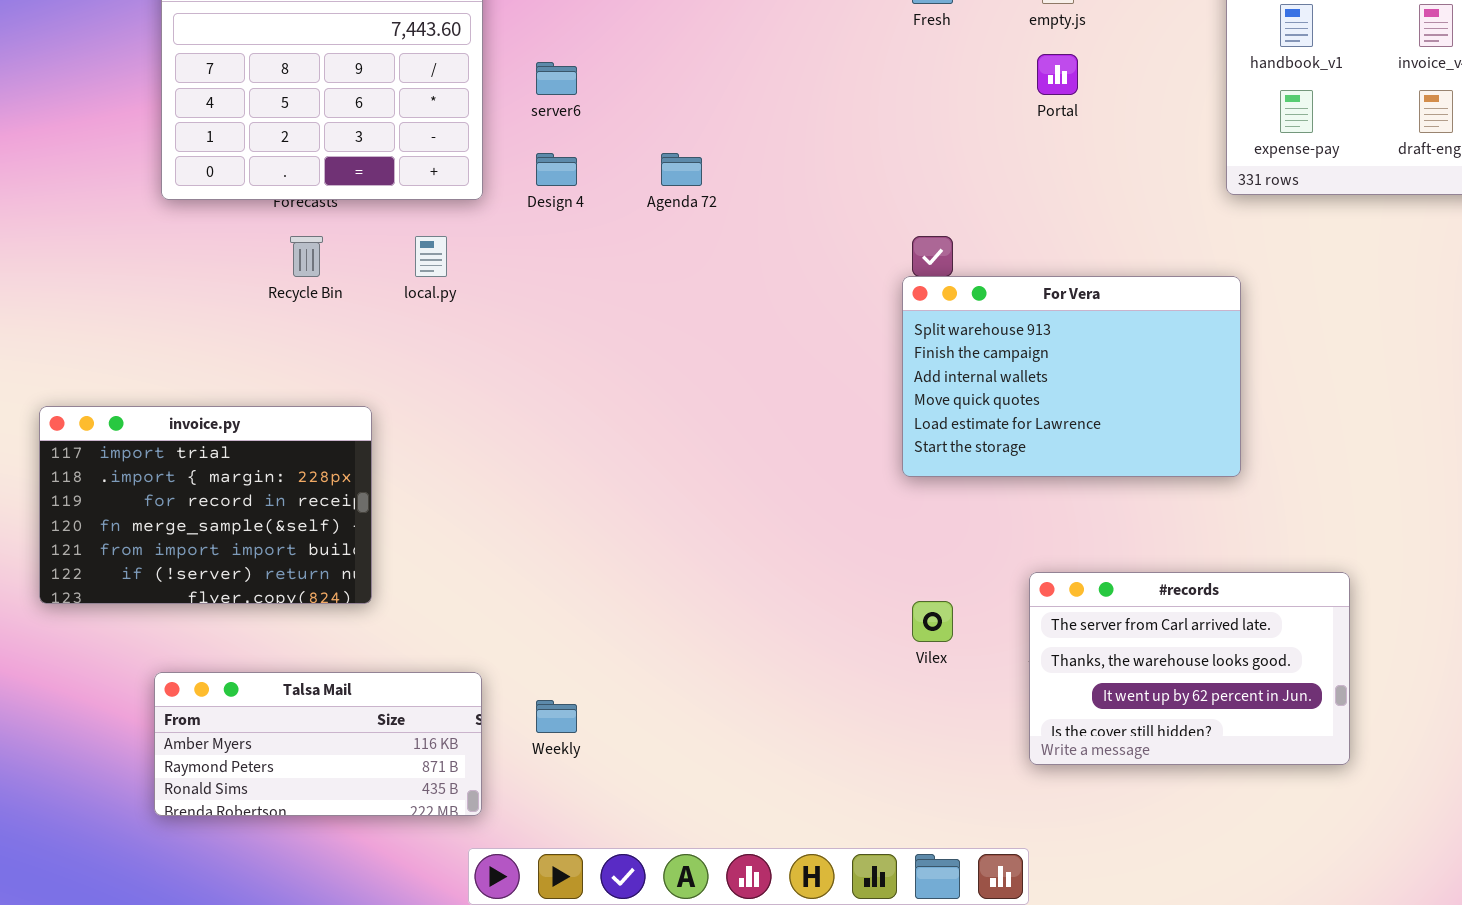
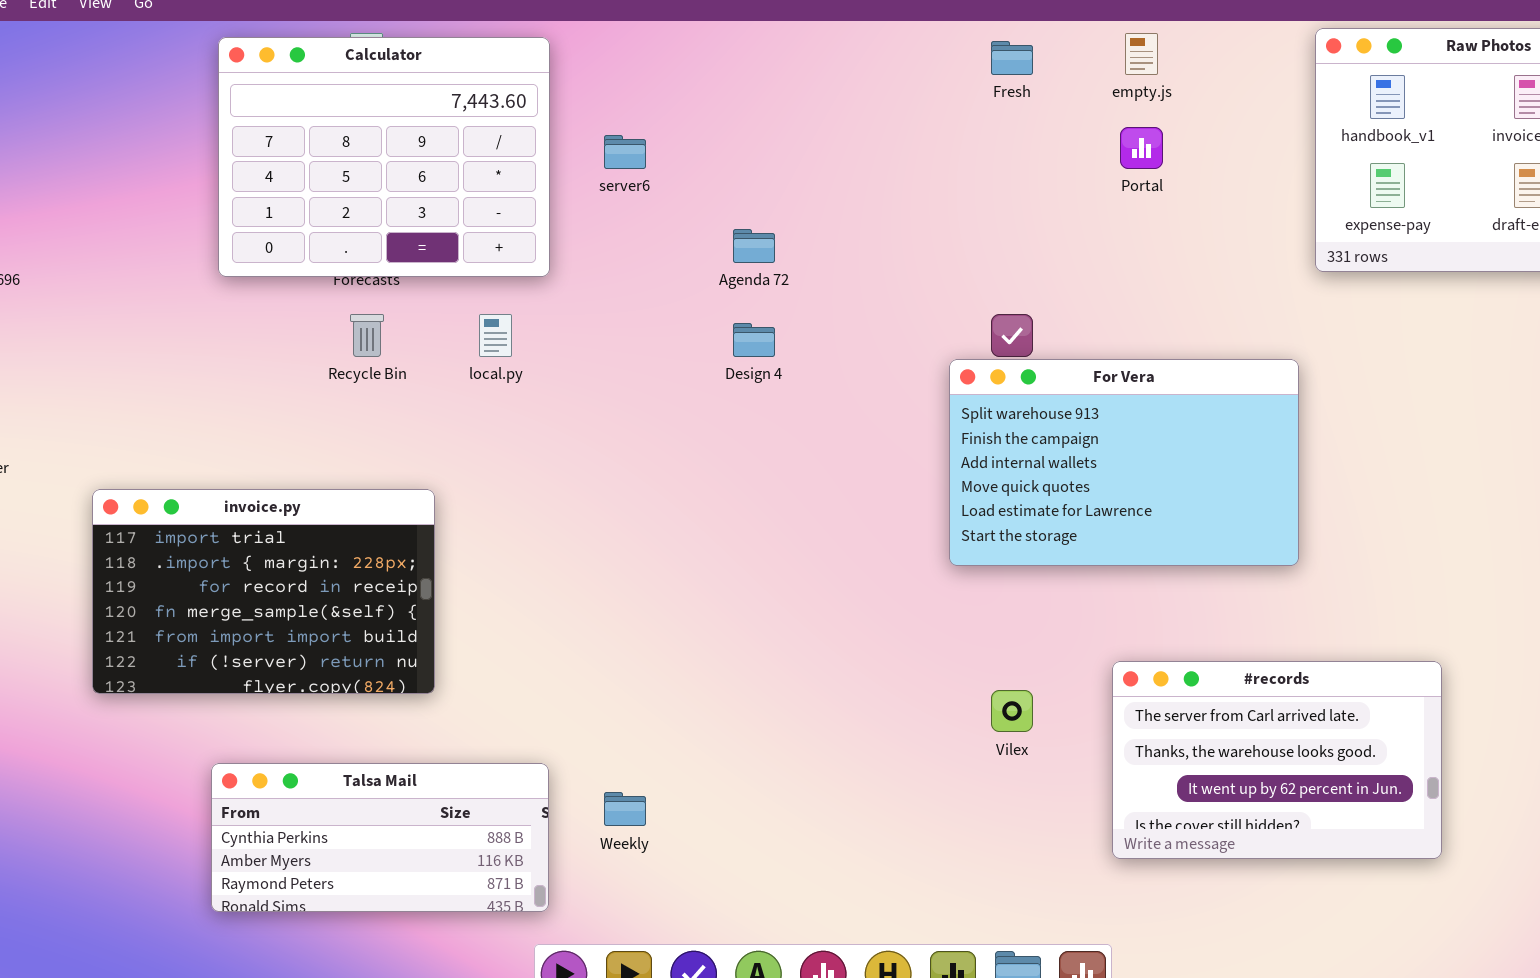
Design 4: [536,153,577,186] -> [733,323,775,357], moved
For Vera: [902,276,1241,477] -> [949,359,1299,566], moved
Talsa Mail: [154,672,482,816] -> [211,763,549,912], scrolled up 1 row

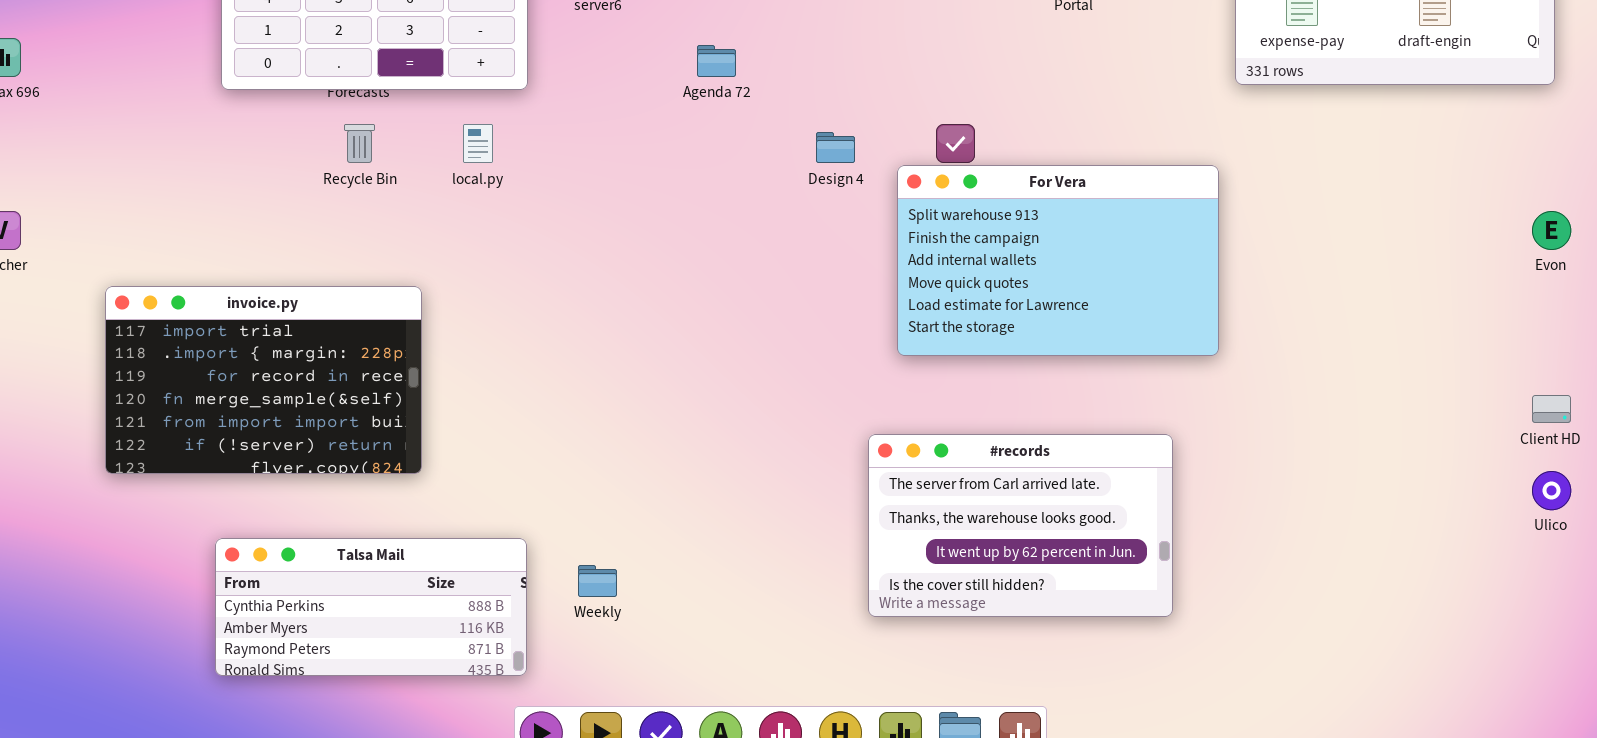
Design 4: [733,323,775,357] -> [816,132,855,163], moved
#records: [1112,661,1442,859] -> [868,434,1173,617], moved

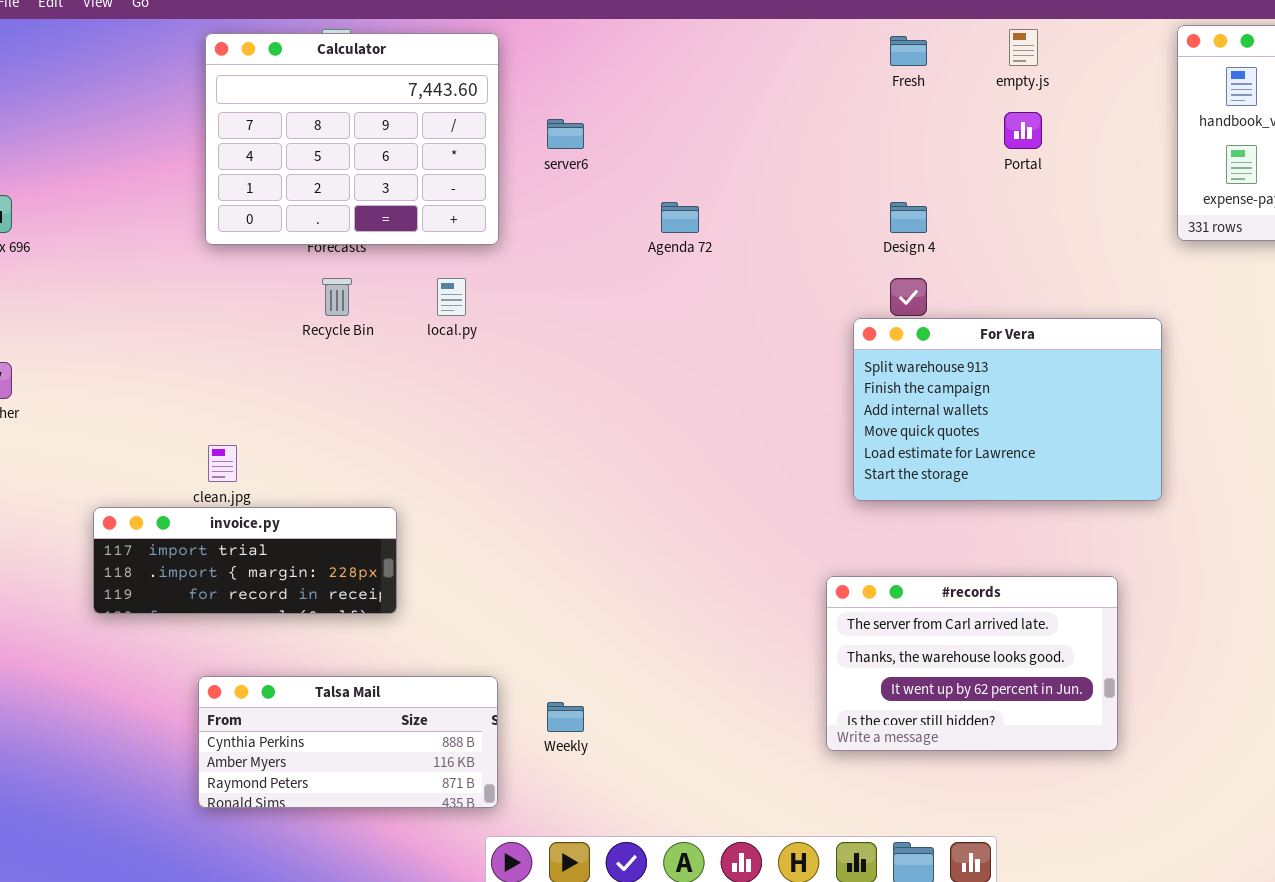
Design 4: [816,132,855,163] -> [890,202,927,233], moved
invoice.py: [105,286,422,474] -> [93,507,397,614], resized

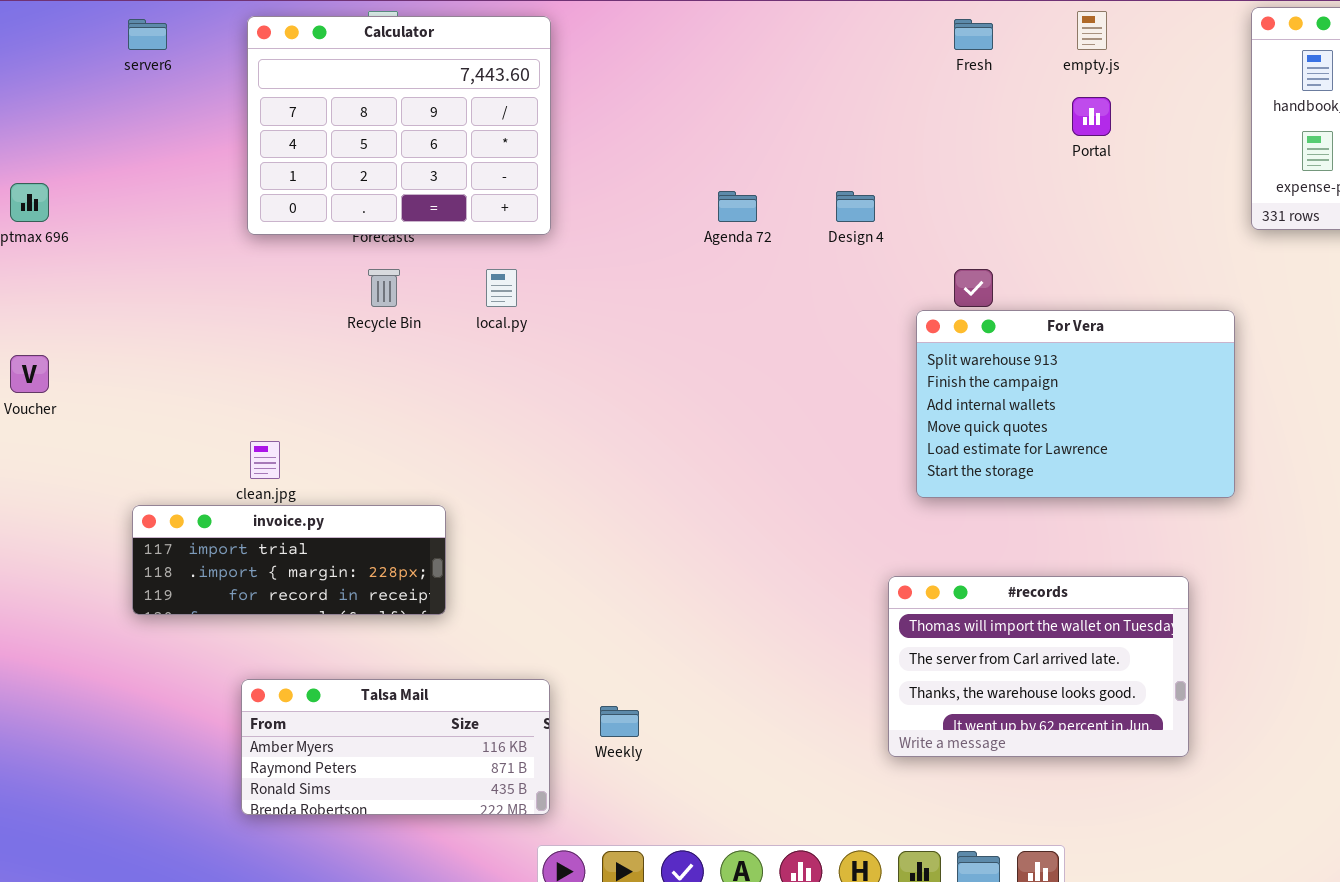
server6: [547,119,584,149] -> [128,19,167,50], moved
Design 4: [890,202,927,233] -> [836,191,875,222], moved
#records: [826,576,1118,751] -> [888,576,1189,757], scrolled up 1 row
Talsa Mail: [198,676,498,808] -> [241,679,550,815], scrolled down 1 row

